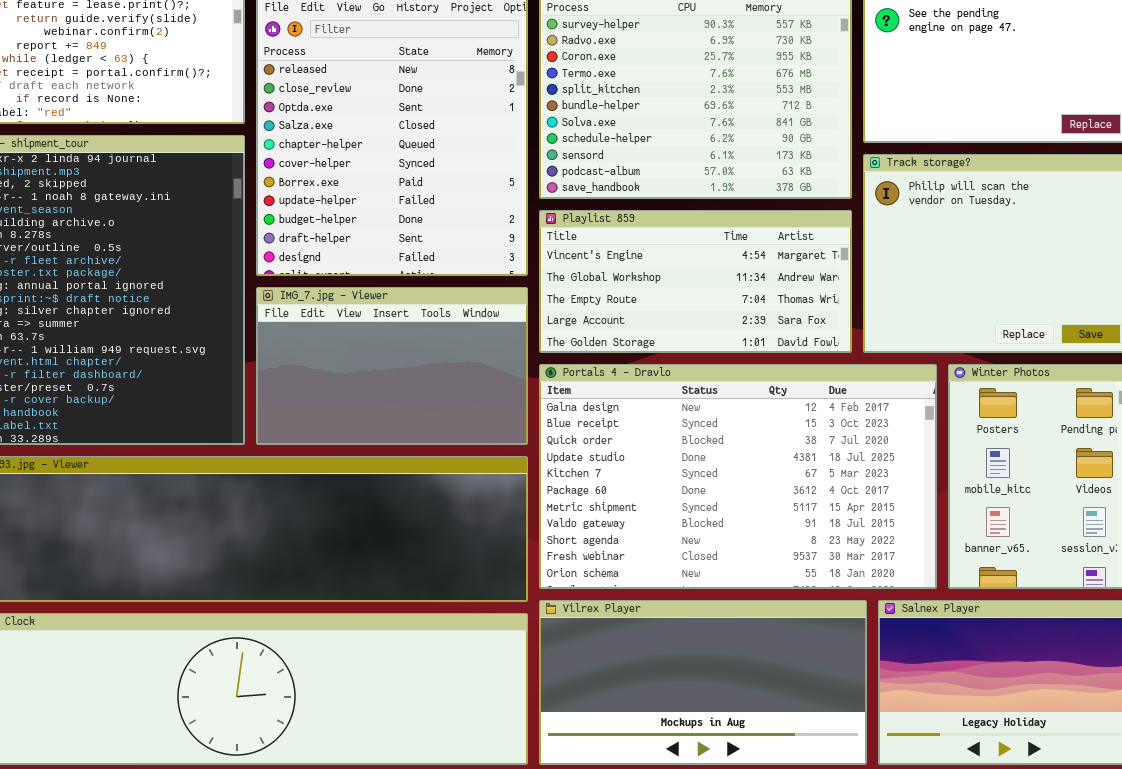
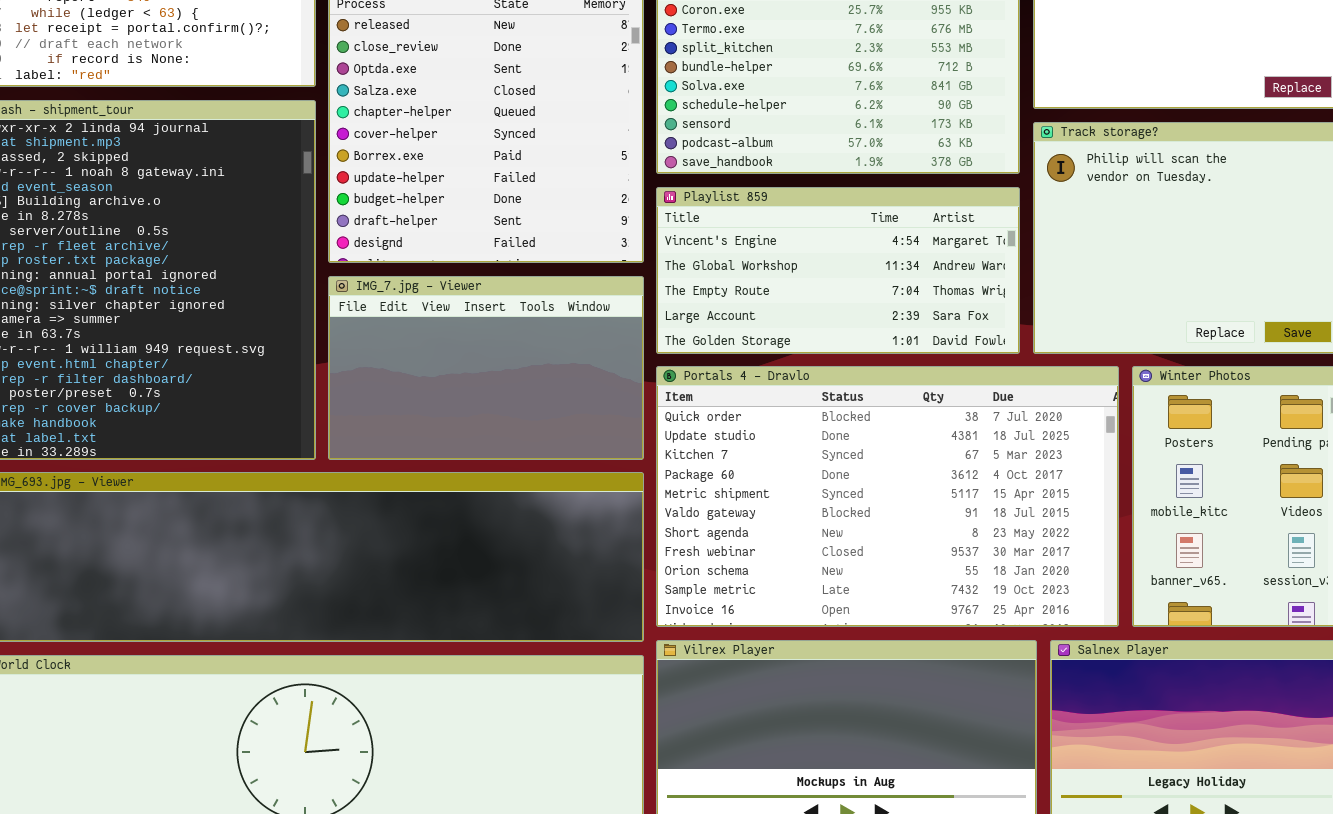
Portals 4 - Dravlo: [539,364,937,589] -> [656,366,1119,627], scrolled down 2 rows

